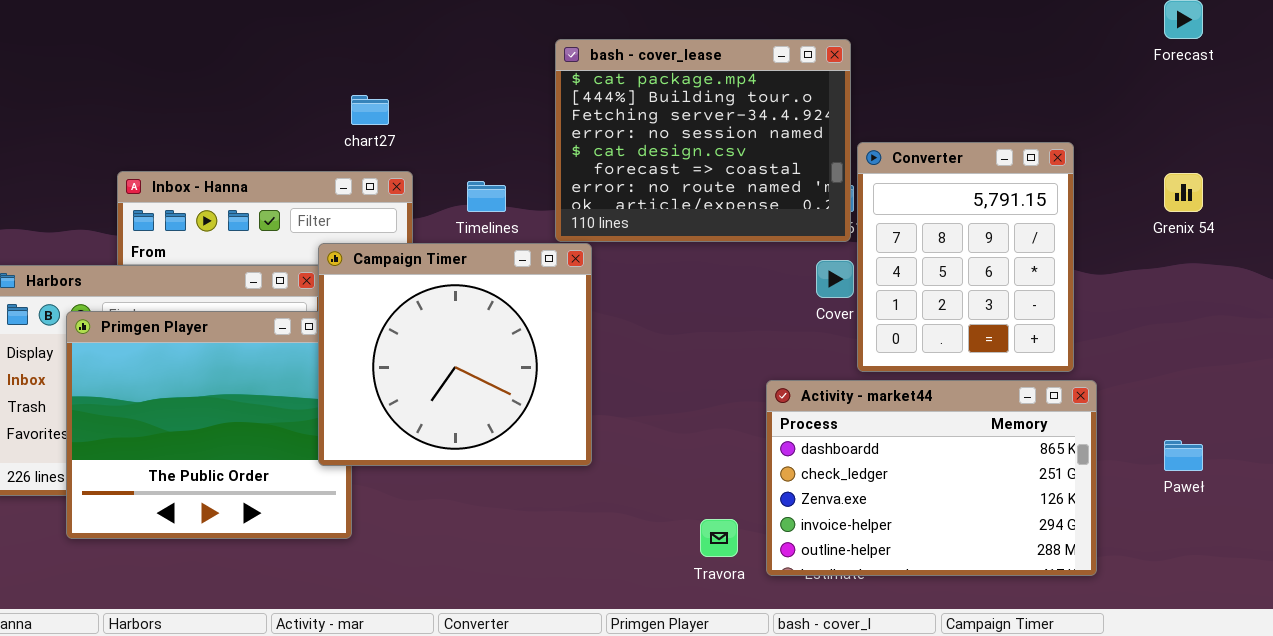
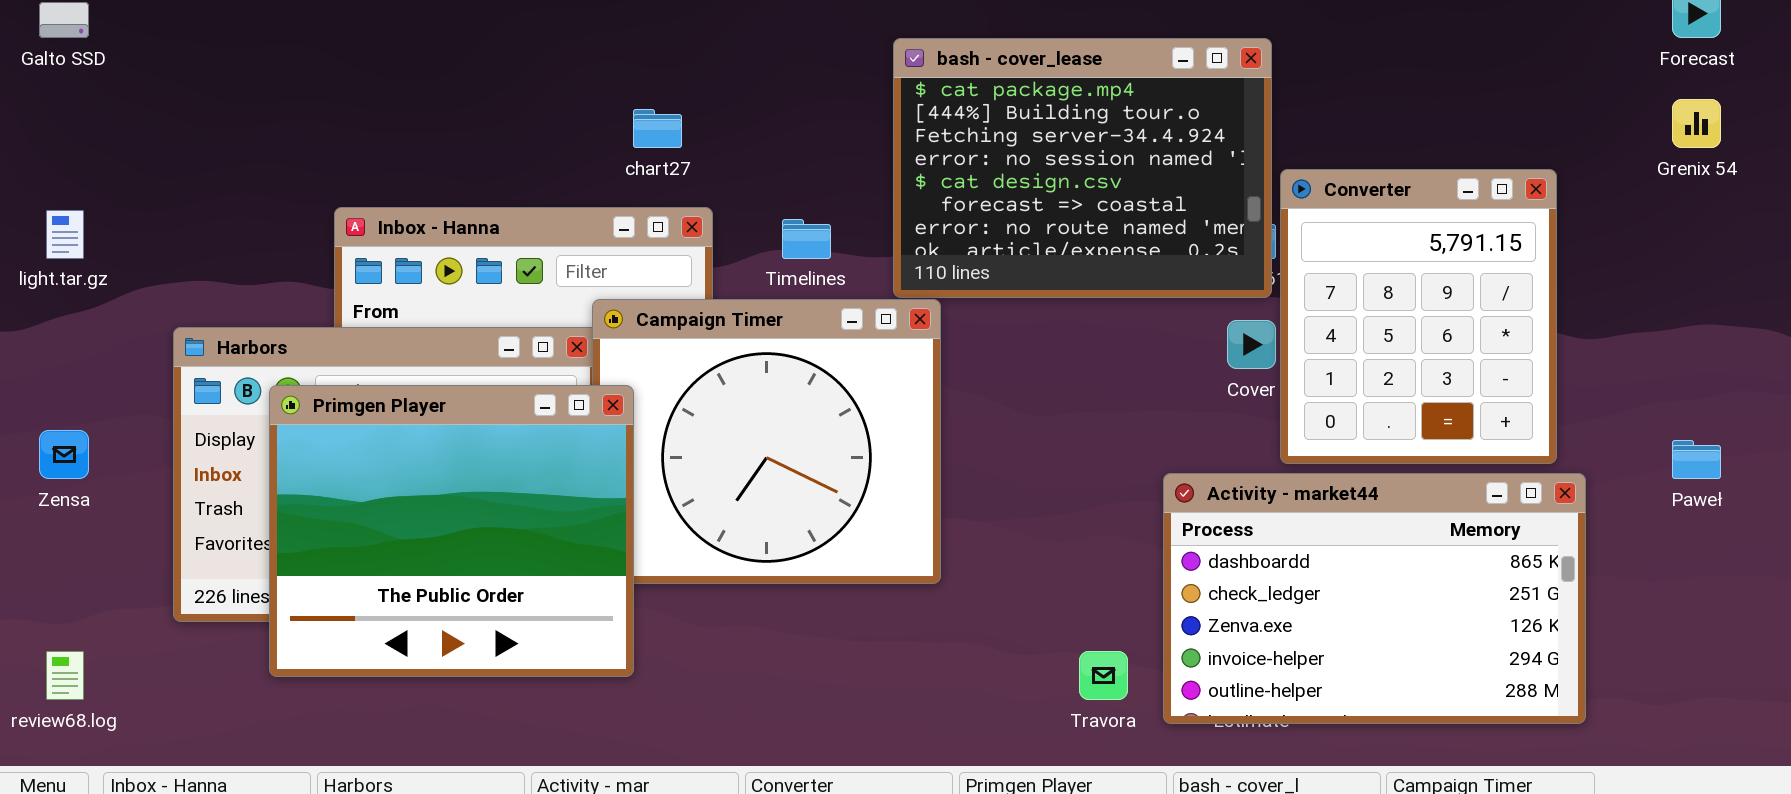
Grenix 54: [1164,173,1203,212] -> [1672,99,1721,148], moved
Primgen Player: [66,311,352,539] -> [269,385,634,677], raised
Paweł: [1164,440,1203,471] -> [1672,440,1721,479], moved

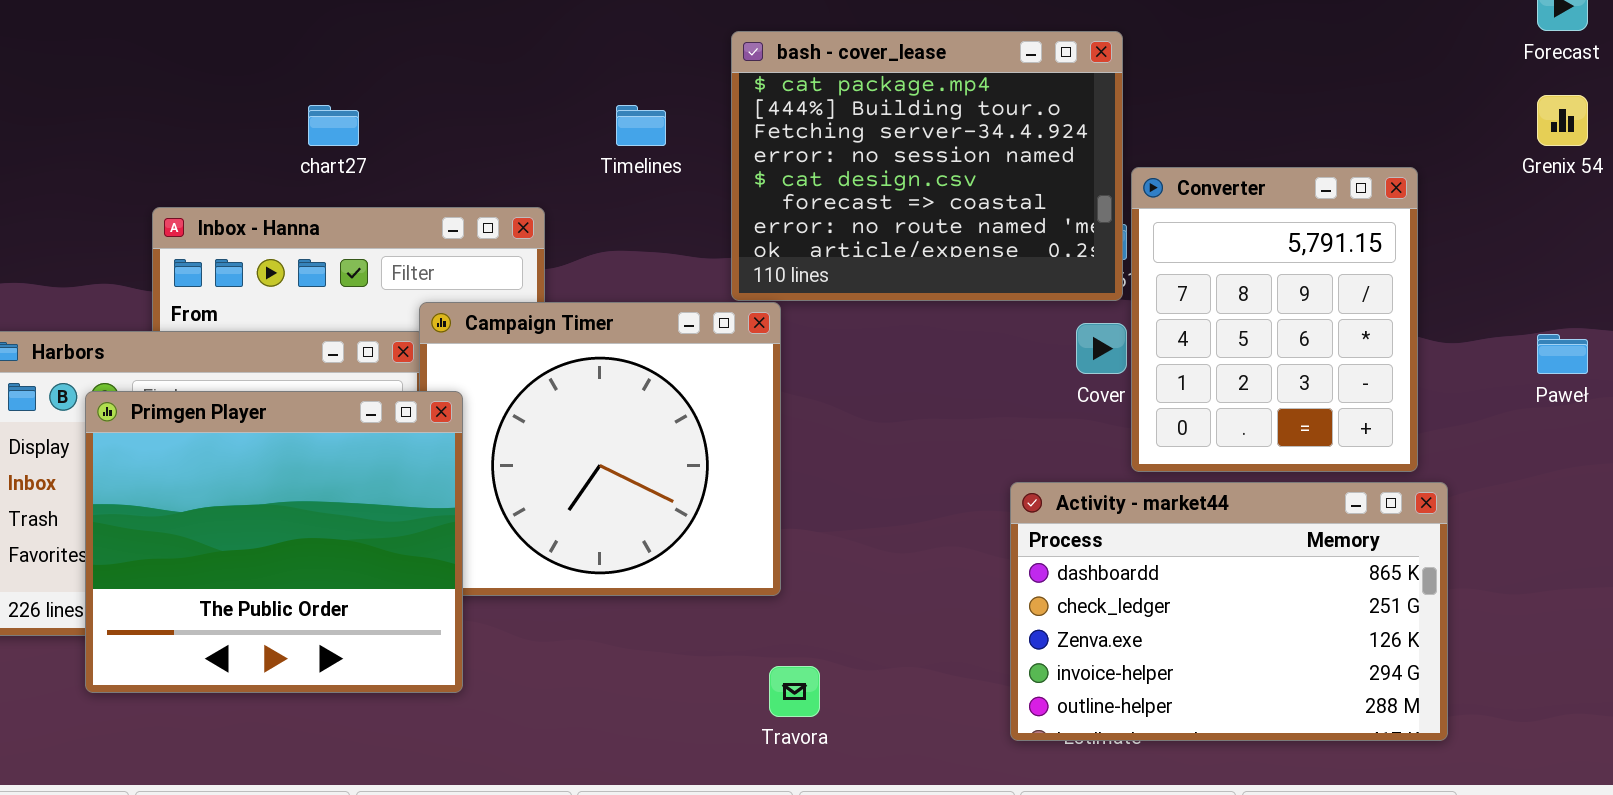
chart27: [633,109,682,148] -> [308,105,359,146], moved
Timelines: [782,219,831,259] -> [616,105,666,146], moved
Paweł: [1672,440,1721,479] -> [1537,334,1588,374], moved
Travora: [1079,651,1128,700] -> [769,666,820,717], moved

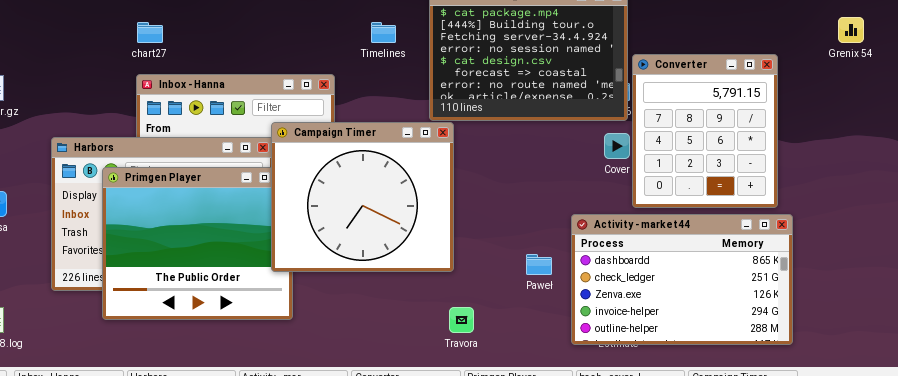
chart27: [308,105,359,146] -> [137,22,163,43], moved
Campaign Timer: [419,302,781,596] -> [271,122,454,272], raised
Paweł: [1537,334,1588,374] -> [526,254,552,275], moved

